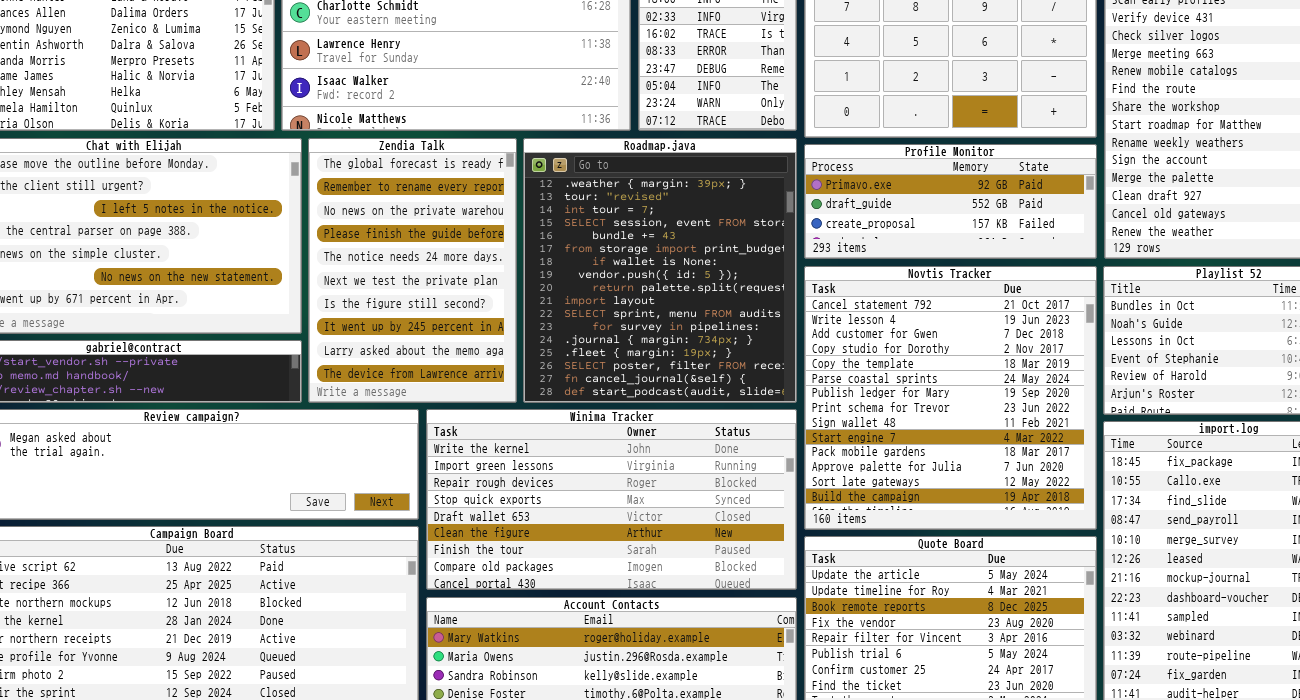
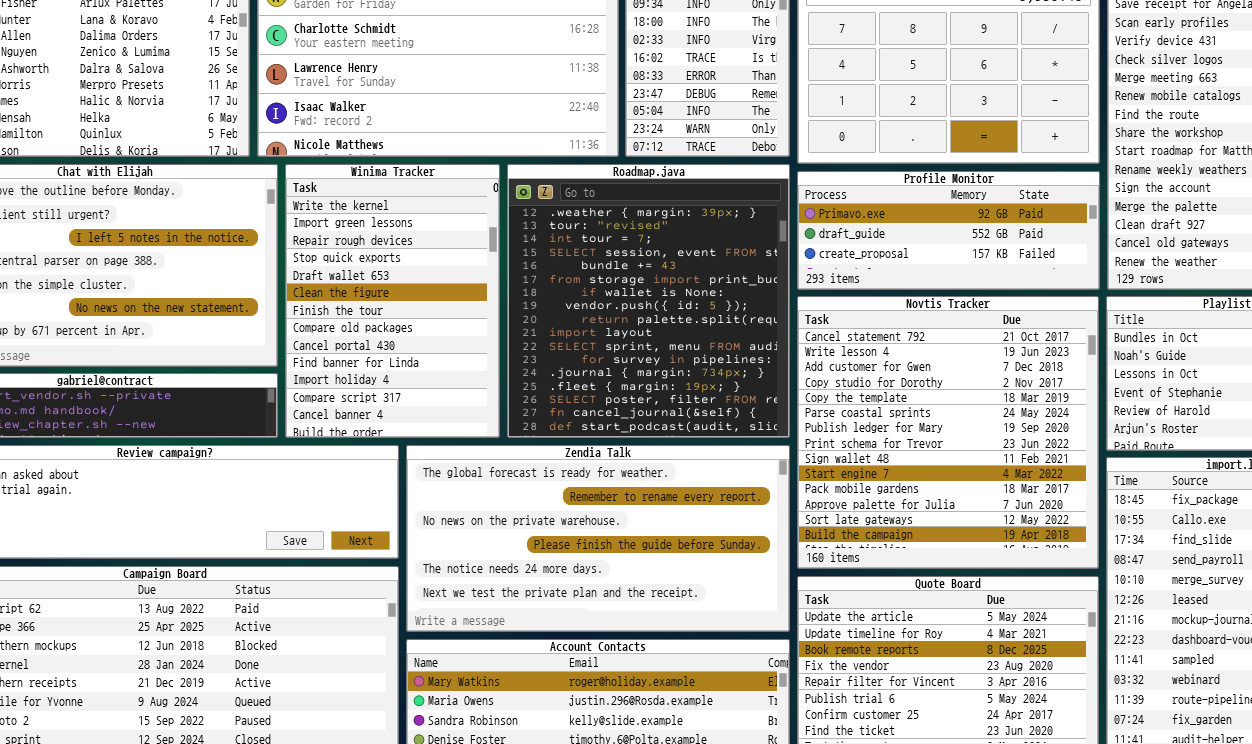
Zendia Talk: [308,138,517,403] -> [406,445,790,632], moved, resized
Winima Tracker: [426,409,797,590] -> [285,164,500,438], moved, resized

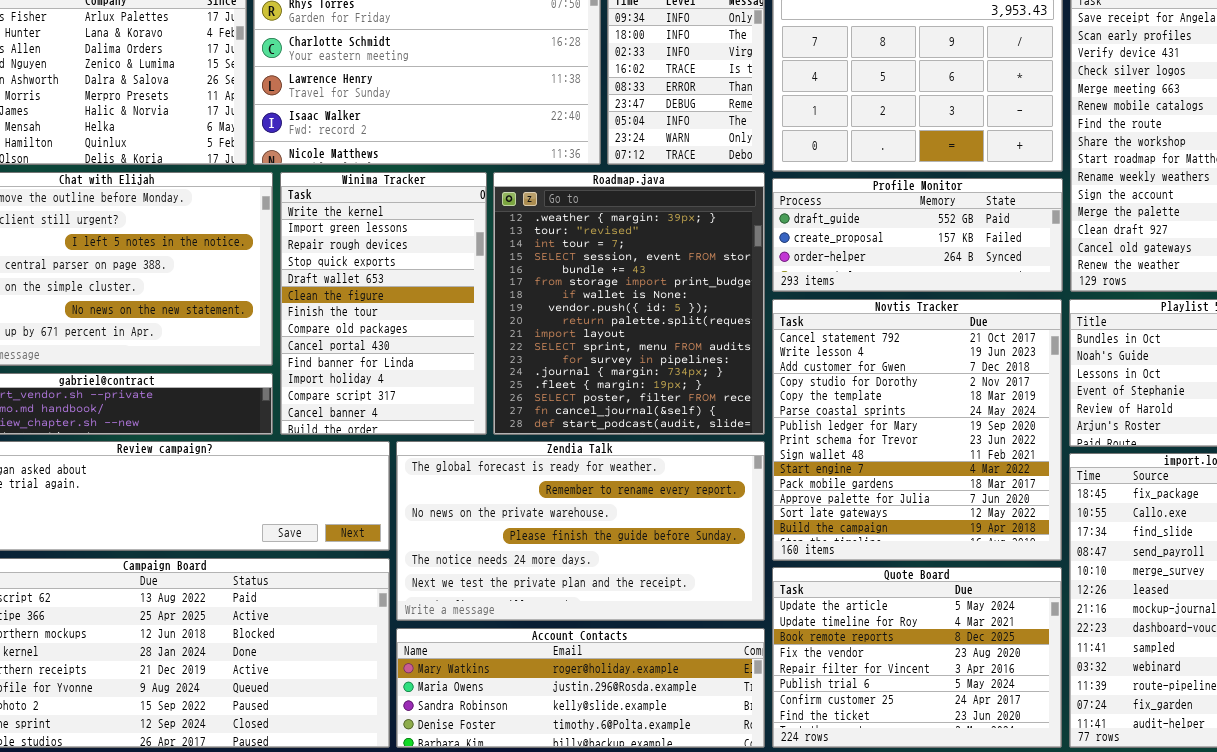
Profile Monitor: [797,171,1100,290] -> [772,178,1063,292], scrolled down 1 row

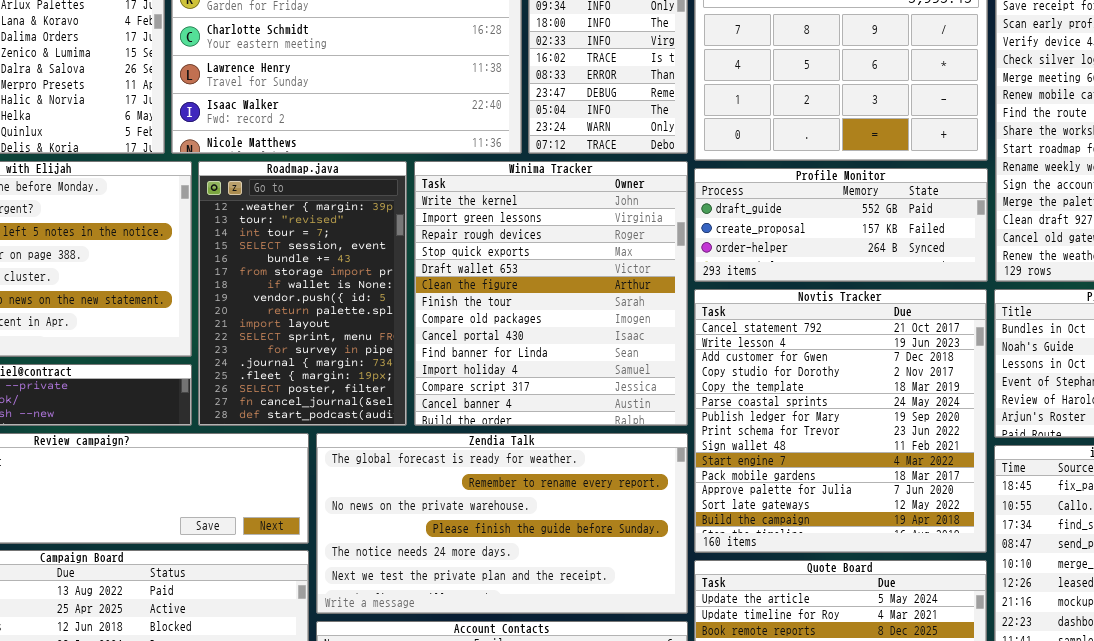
Winima Tracker: [280,172,487,435] -> [414,161,688,426], moved, resized
Roadmap.java: [493,172,765,435] -> [198,161,407,426], moved, resized

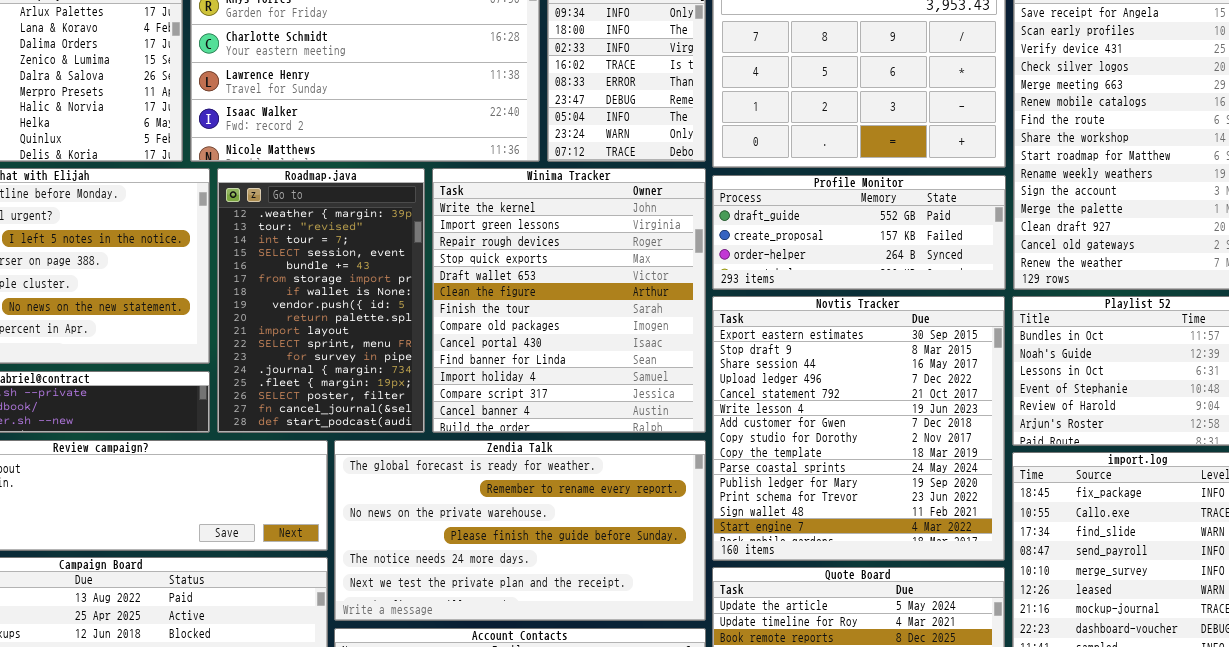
Novtis Tracker: [694,289,987,553] -> [712,296,1005,561], scrolled up 4 rows

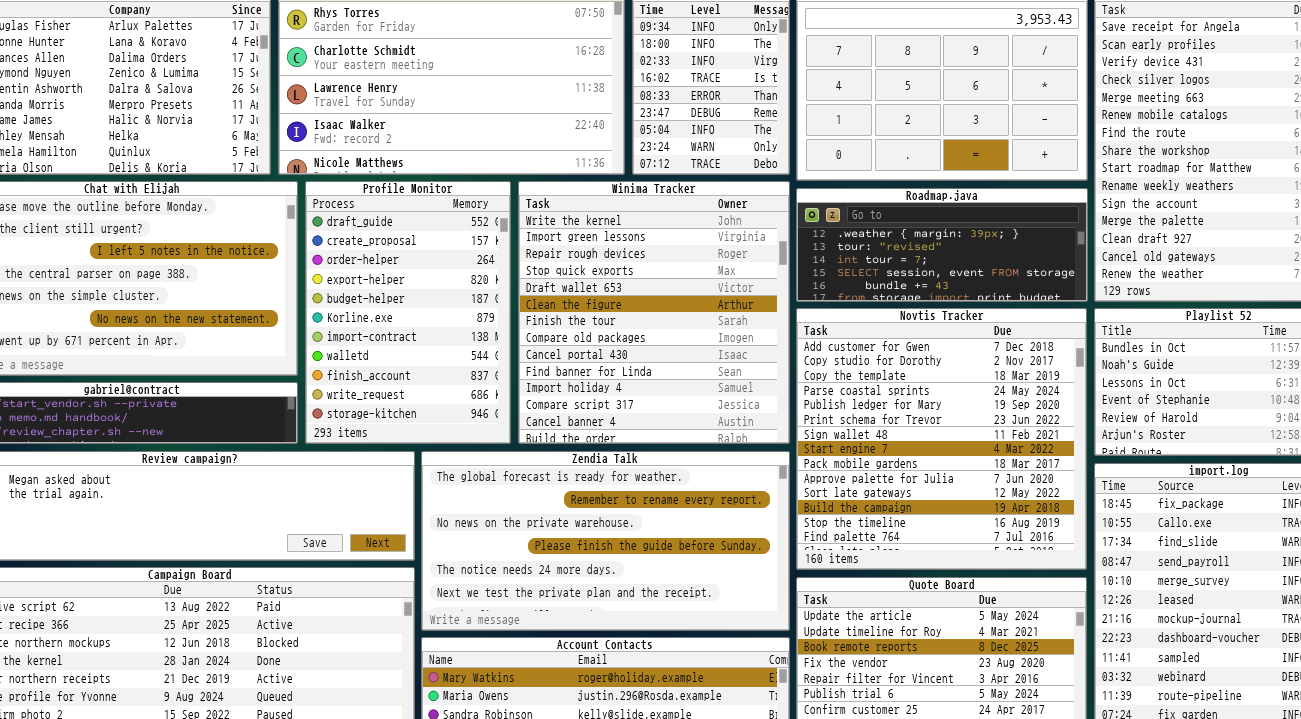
Roadmap.java: [217,168,425,433] -> [796,188,1088,302], moved, resized
Profile Monitor: [712,175,1006,290] -> [305,181,511,444], moved, resized
Novtis Tracker: [712,296,1005,561] -> [796,308,1087,570], scrolled down 6 rows

